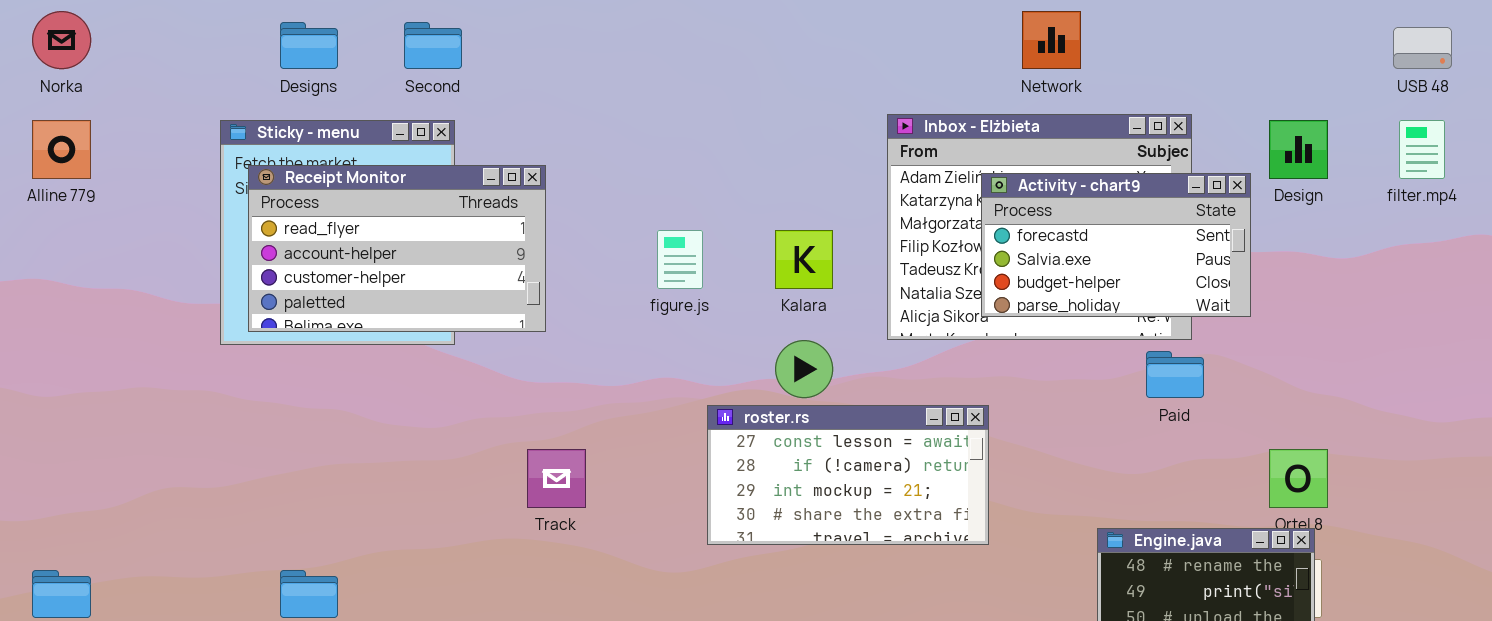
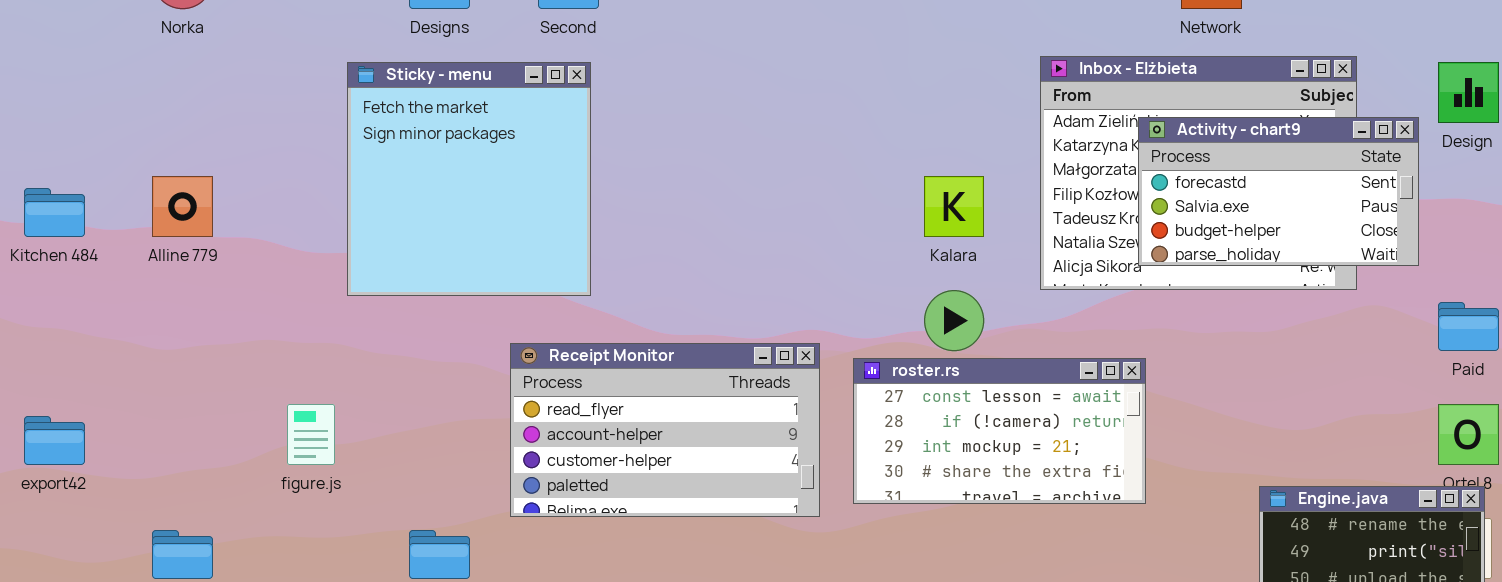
Alline 779: [32,120,91,179] -> [152,176,213,237], moved
Receipt Monitor: [248,165,546,332] -> [510,343,820,517], moved
figure.js: [657,230,703,289] -> [287,404,335,465], moved
Paid: [1146,351,1204,398] -> [1438,302,1499,351], moved

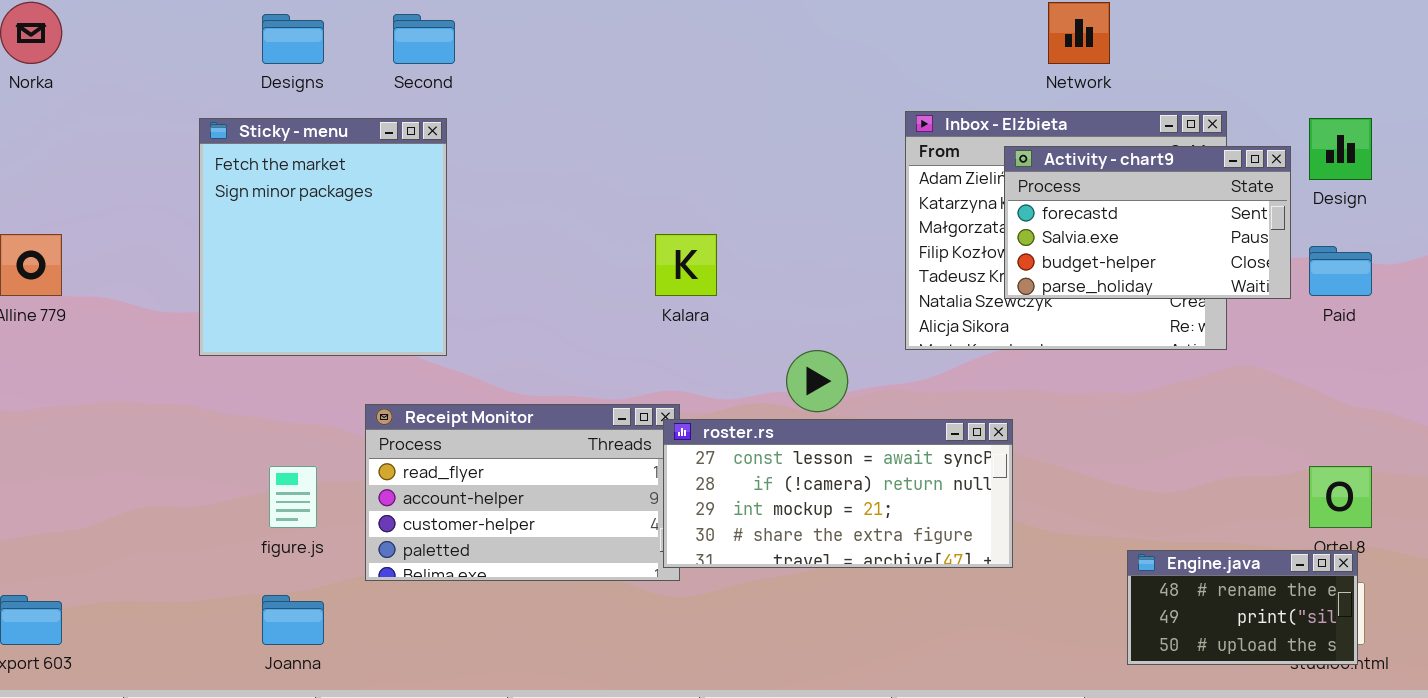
Activity - chart9: [1138,117,1419,266] -> [1004,146,1291,299], moved
Kalara: [924,176,984,237] -> [655,234,717,296], moved
Paid: [1438,302,1499,351] -> [1309,246,1372,296], moved
roster.rs: [853,358,1146,504] -> [663,419,1013,568], resized
figure.js: [287,404,335,465] -> [269,466,317,528], moved

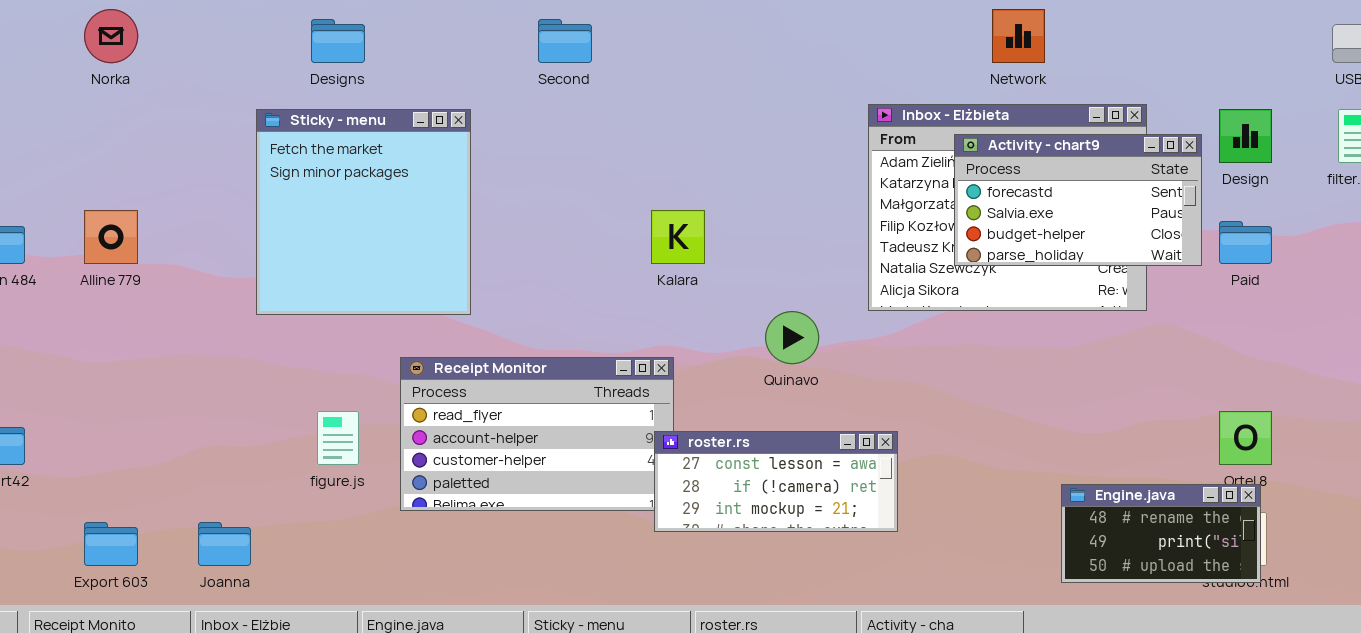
Second: [393,14,455,64] -> [538,19,592,63], moved
roster.rs: [663,419,1013,568] -> [654,431,898,532], moved, resized
Joanna: [262,595,324,645] -> [198,522,251,566], moved

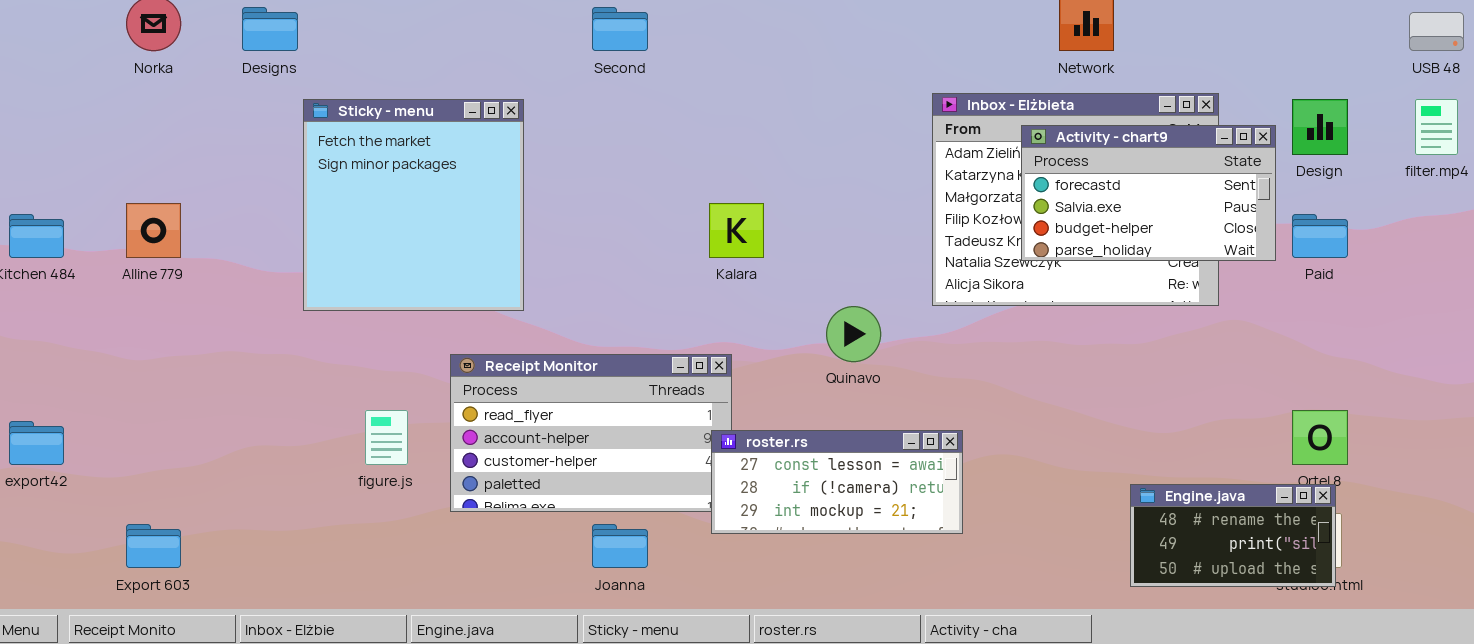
Designs: [311,19,365,63] -> [242,7,298,51], moved
Joanna: [198,522,251,566] -> [592,524,648,568], moved

